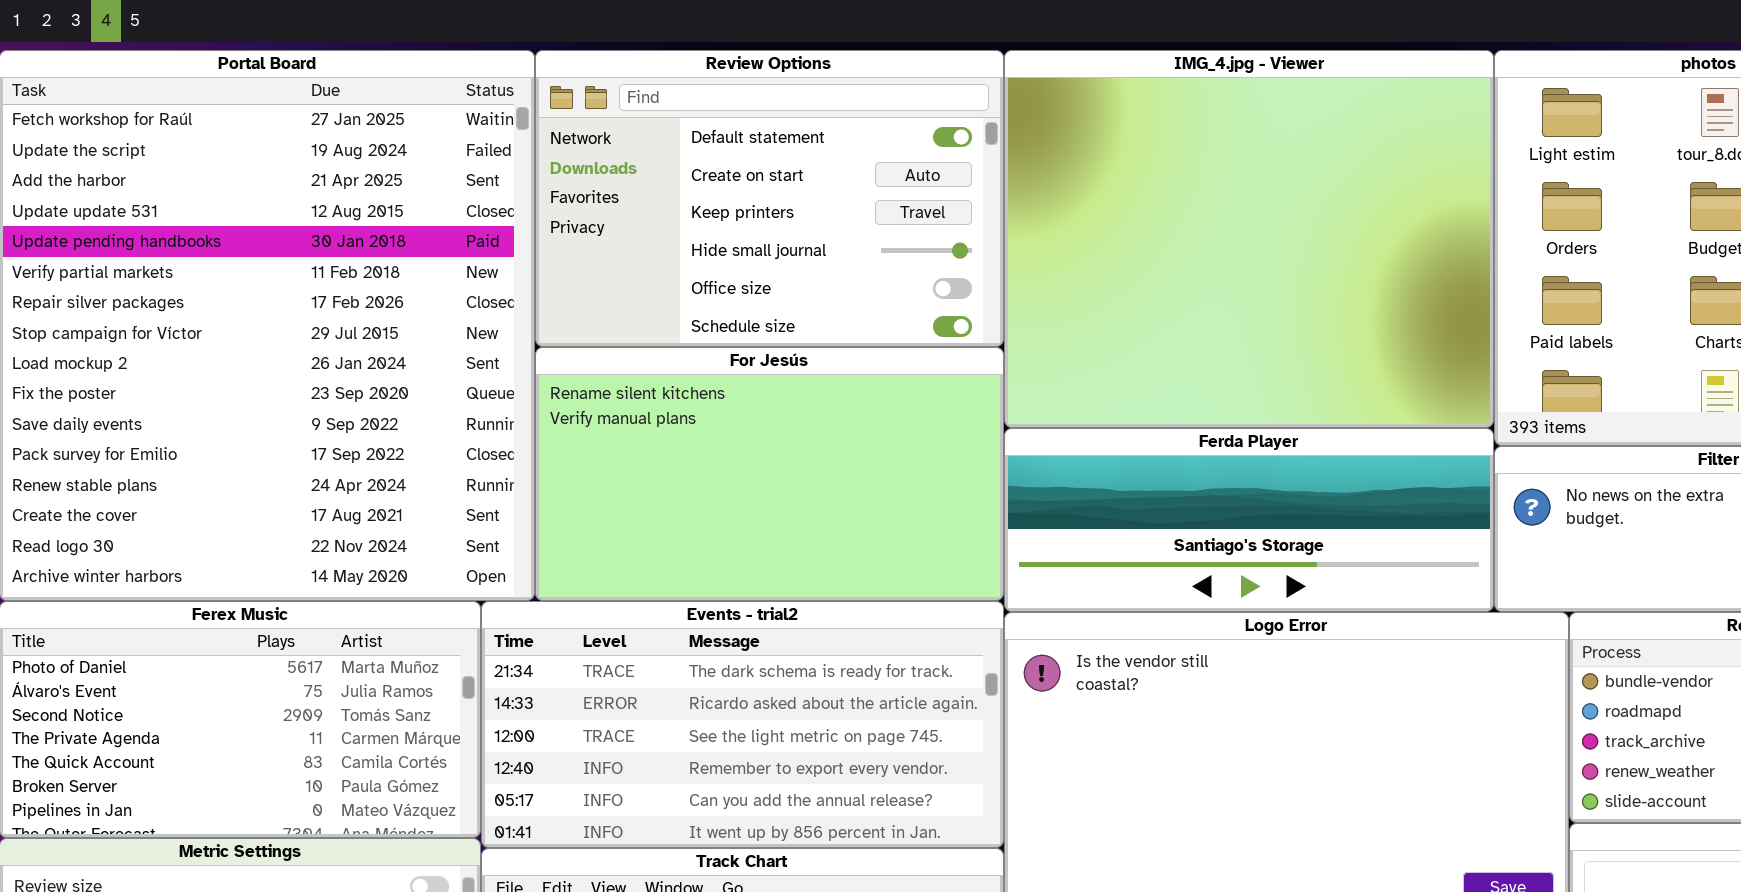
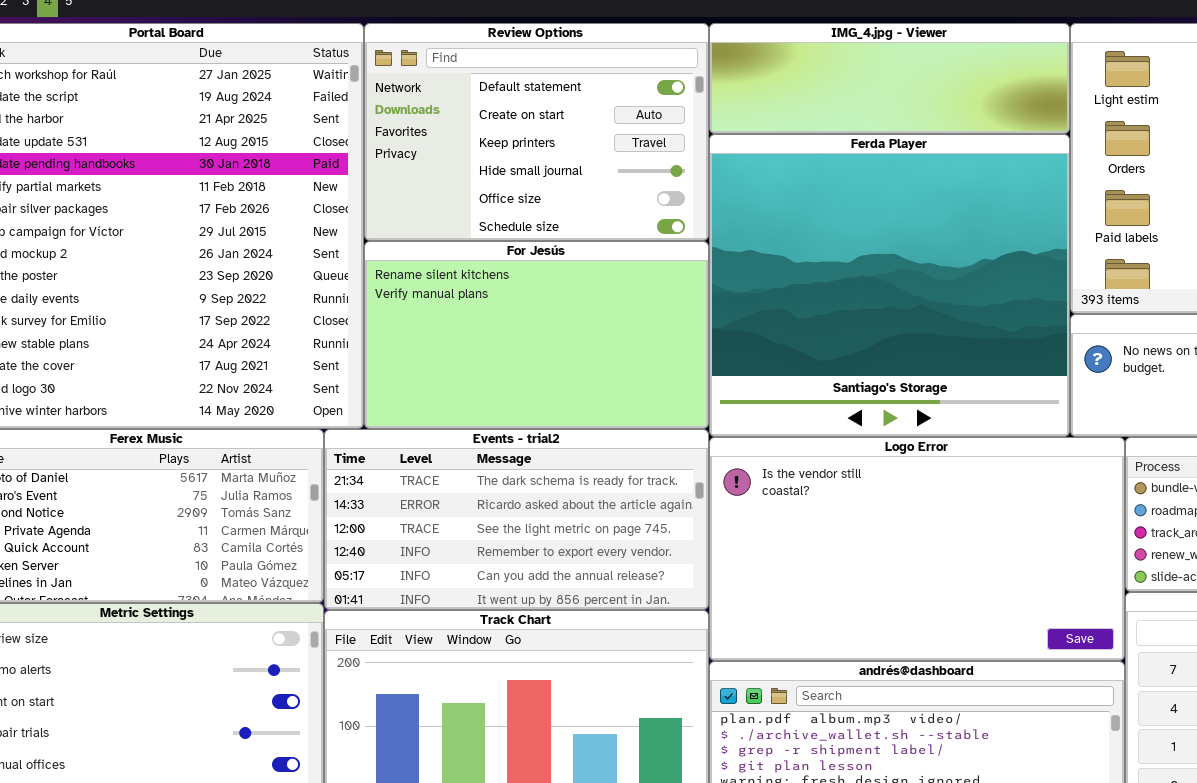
IMG_4.jpg - Viewer: [1004,50,1494,428] -> [709,23,1070,134], resized
Ferda Player: [1004,428,1494,612] -> [709,134,1070,437], resized

